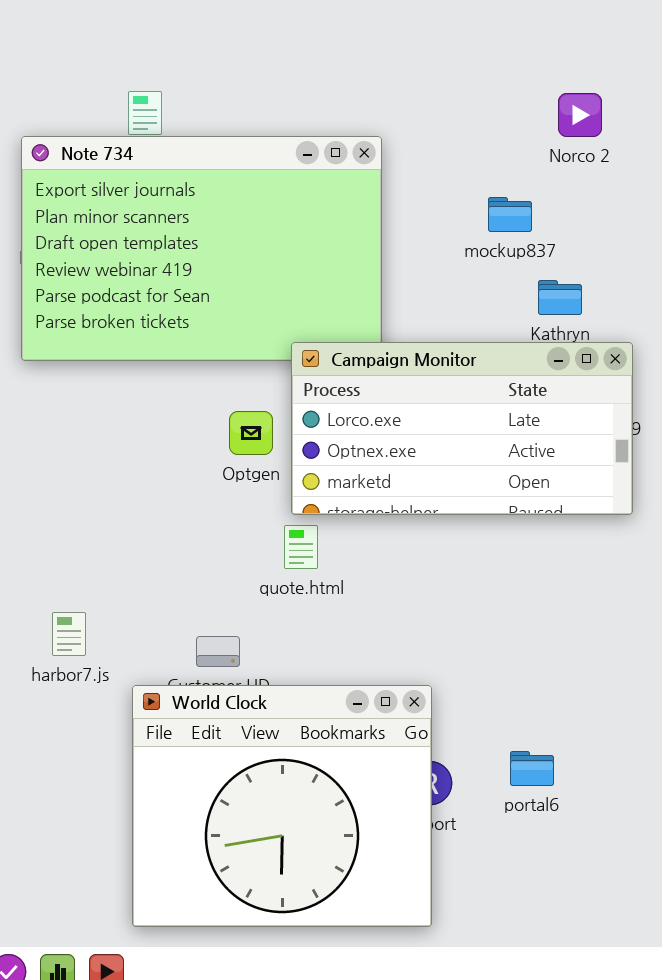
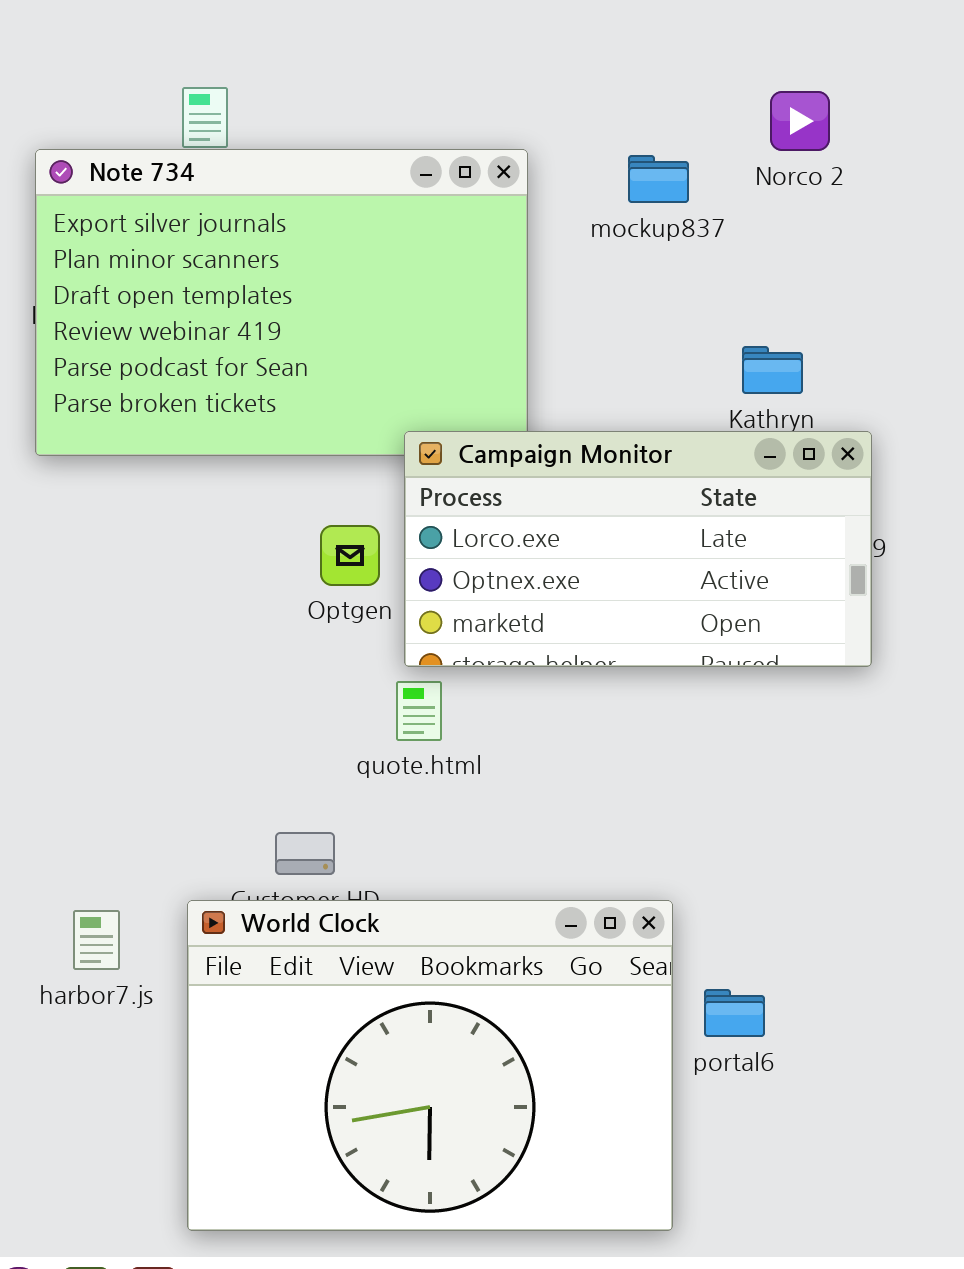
mockup837: [488,197,532,232] -> [628,155,689,203], moved
harbor7.js: [52,612,86,656] -> [73,910,120,970], moved
World Clock: [132,685,432,927] -> [187,900,673,1231], resized

